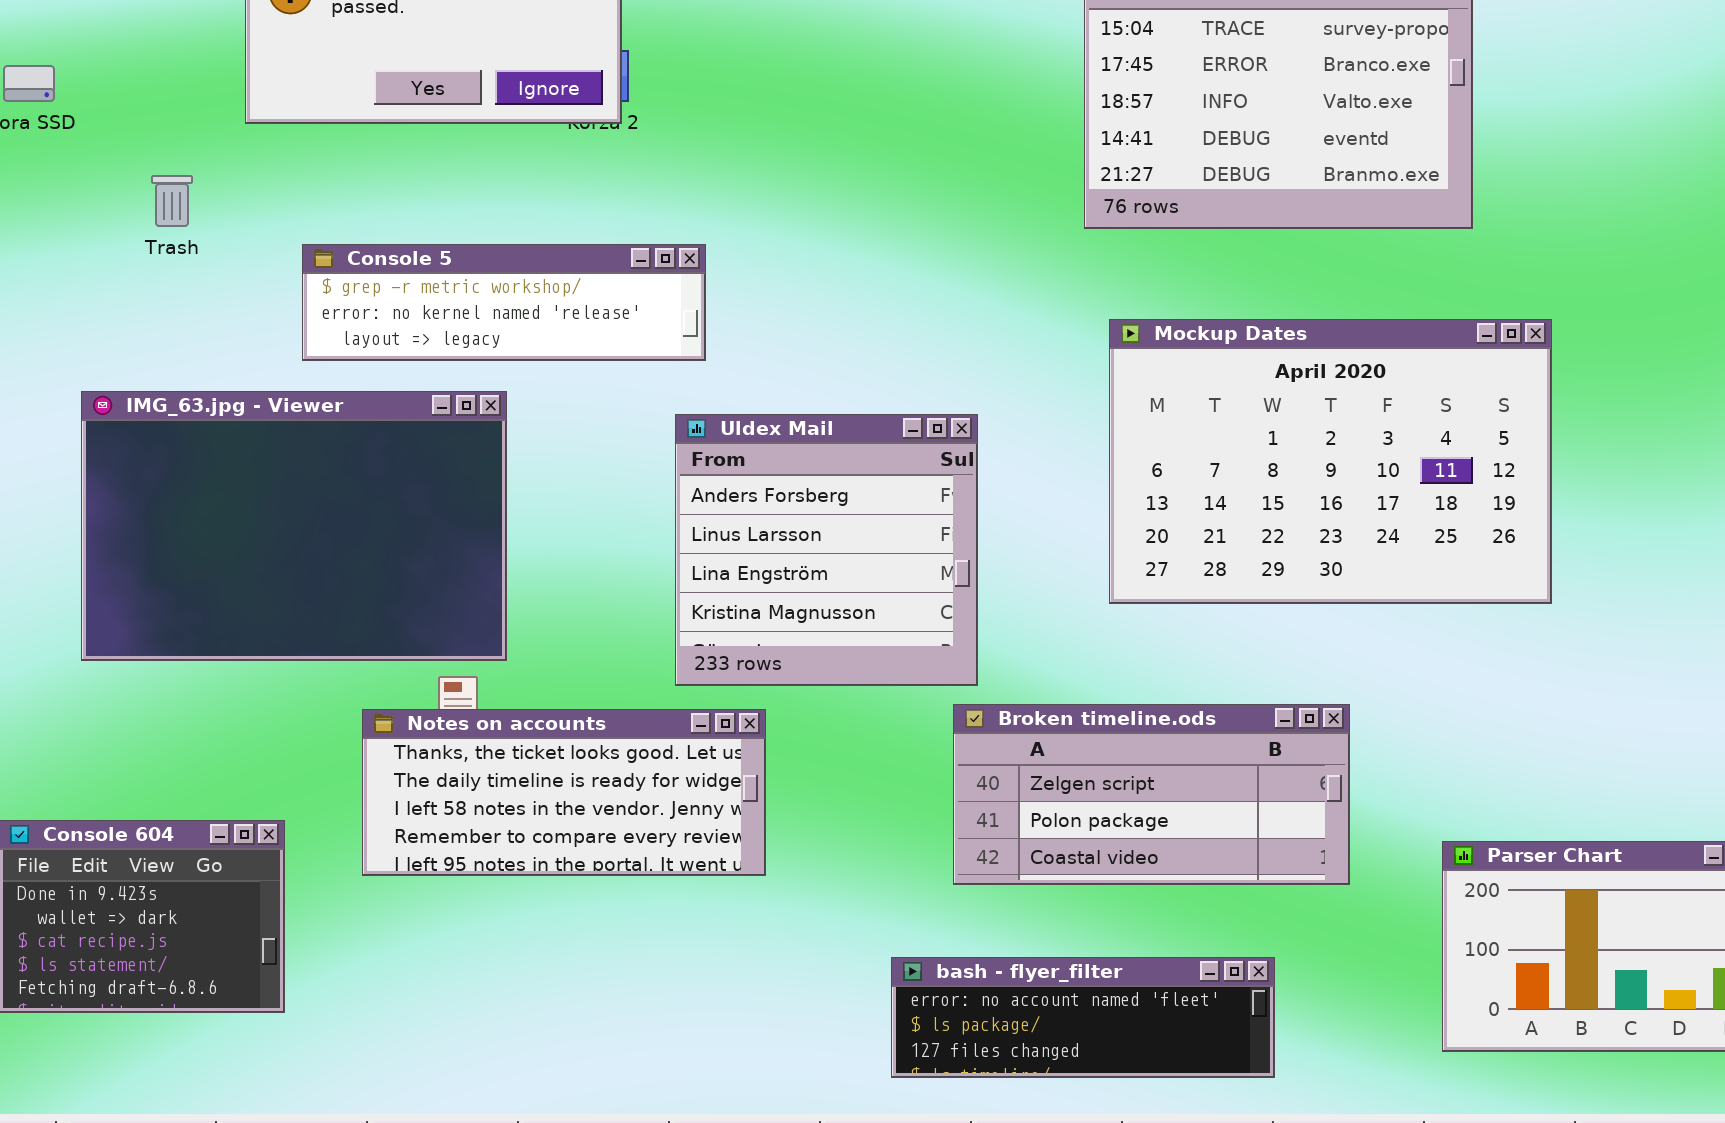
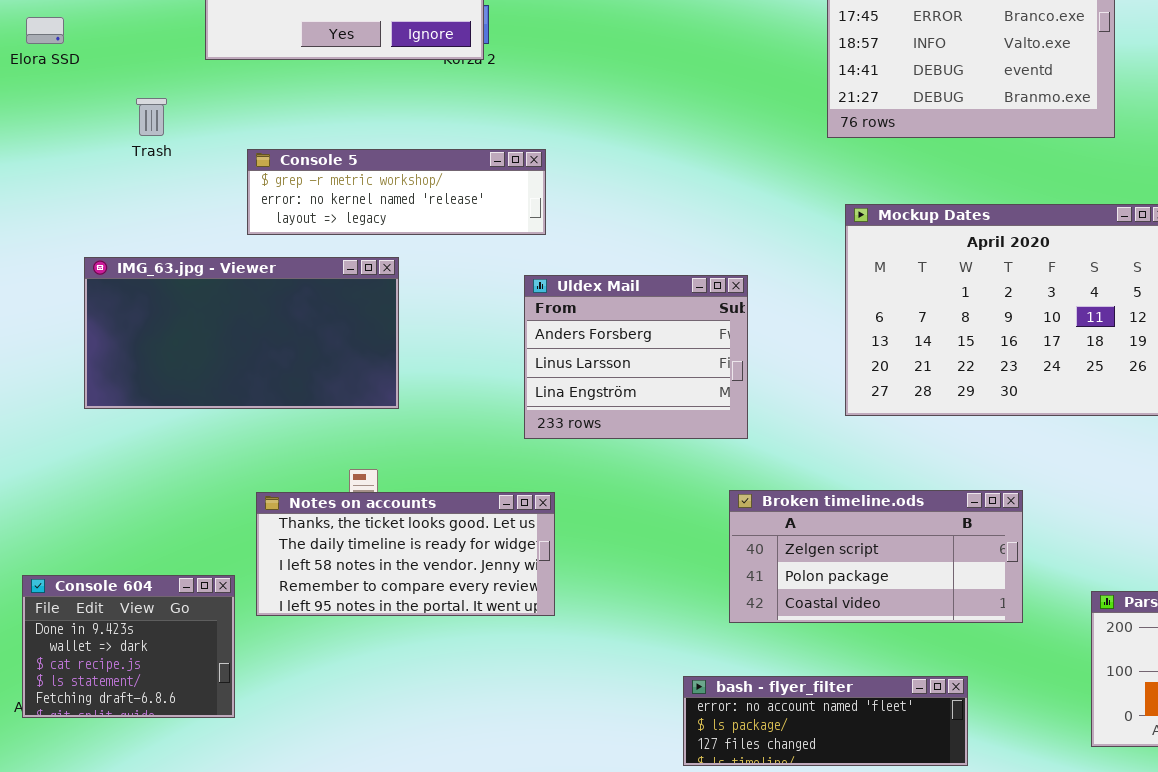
IMG_63.jpg - Viewer: [81,391,507,661] -> [84,257,399,409], resized
Uldex Mail: [675,414,978,686] -> [524,275,748,439], resized
Notes on accounts: [362,709,766,876] -> [256,492,555,616], moved

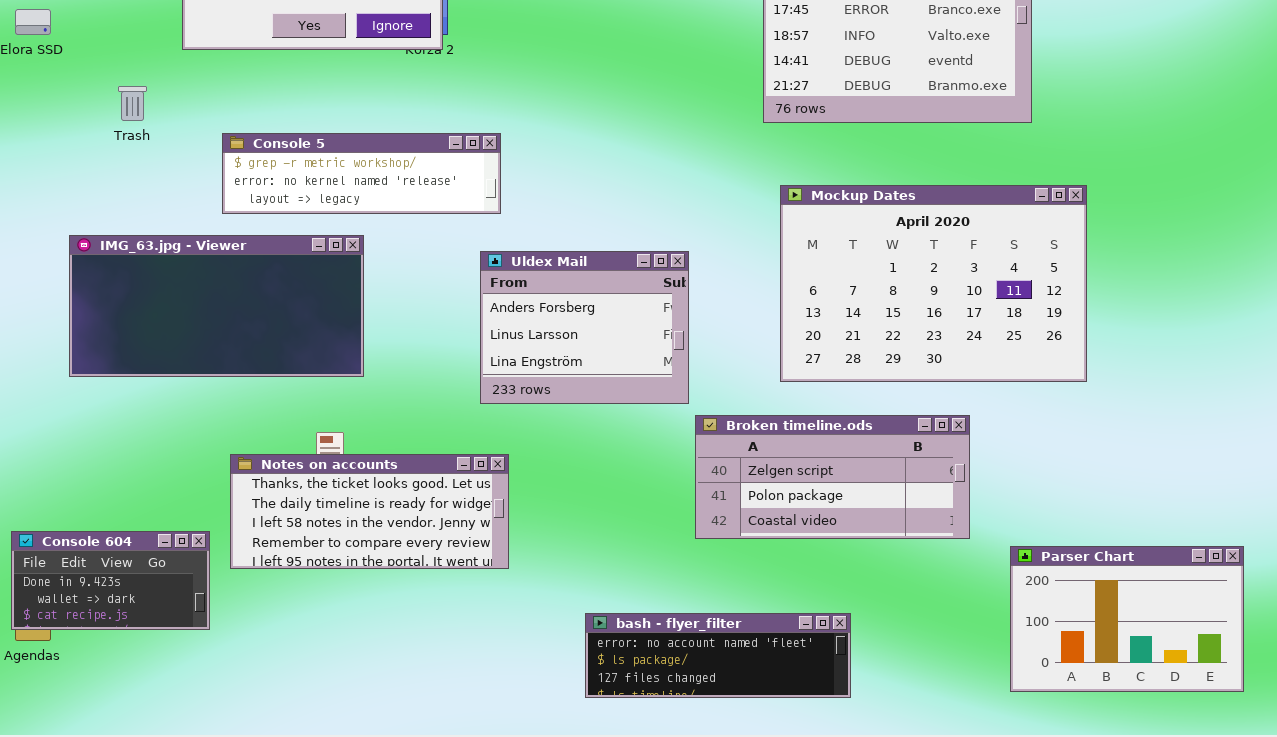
Broken timeline.ods: [729,490,1023,623] -> [695,415,970,539], moved
Console 604: [22,575,235,718] -> [11,531,210,630], resized
bash - flyer_filter: [683,676,968,766] -> [585,613,851,698], moved

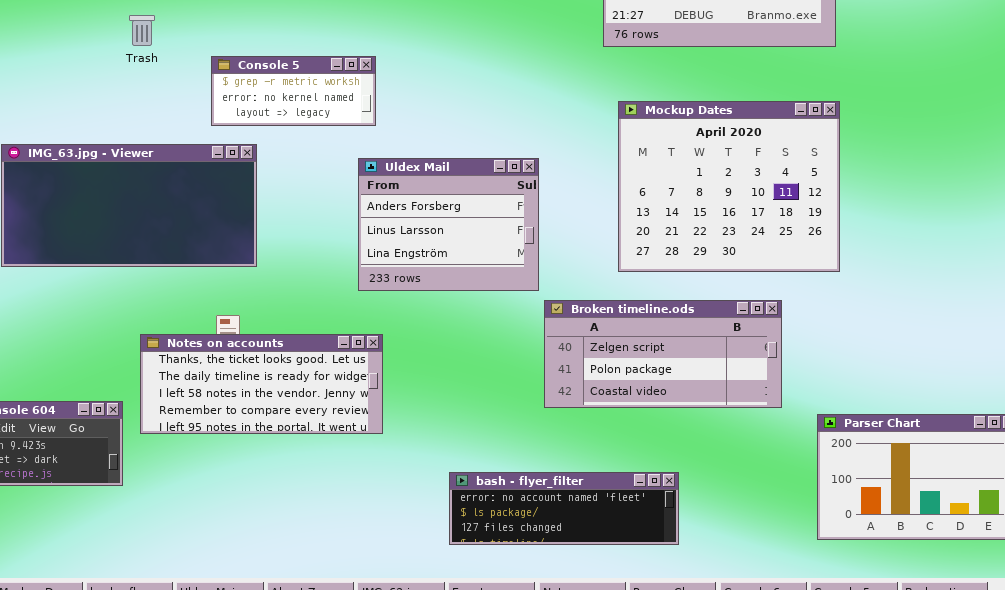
Trash: [118,86,147,121] -> [129,15,155,46], moved
Console 5: [222,133,501,214] -> [211,56,376,126], resized
Mockup Dates: [780,185,1087,382] -> [618,101,840,272], resized

